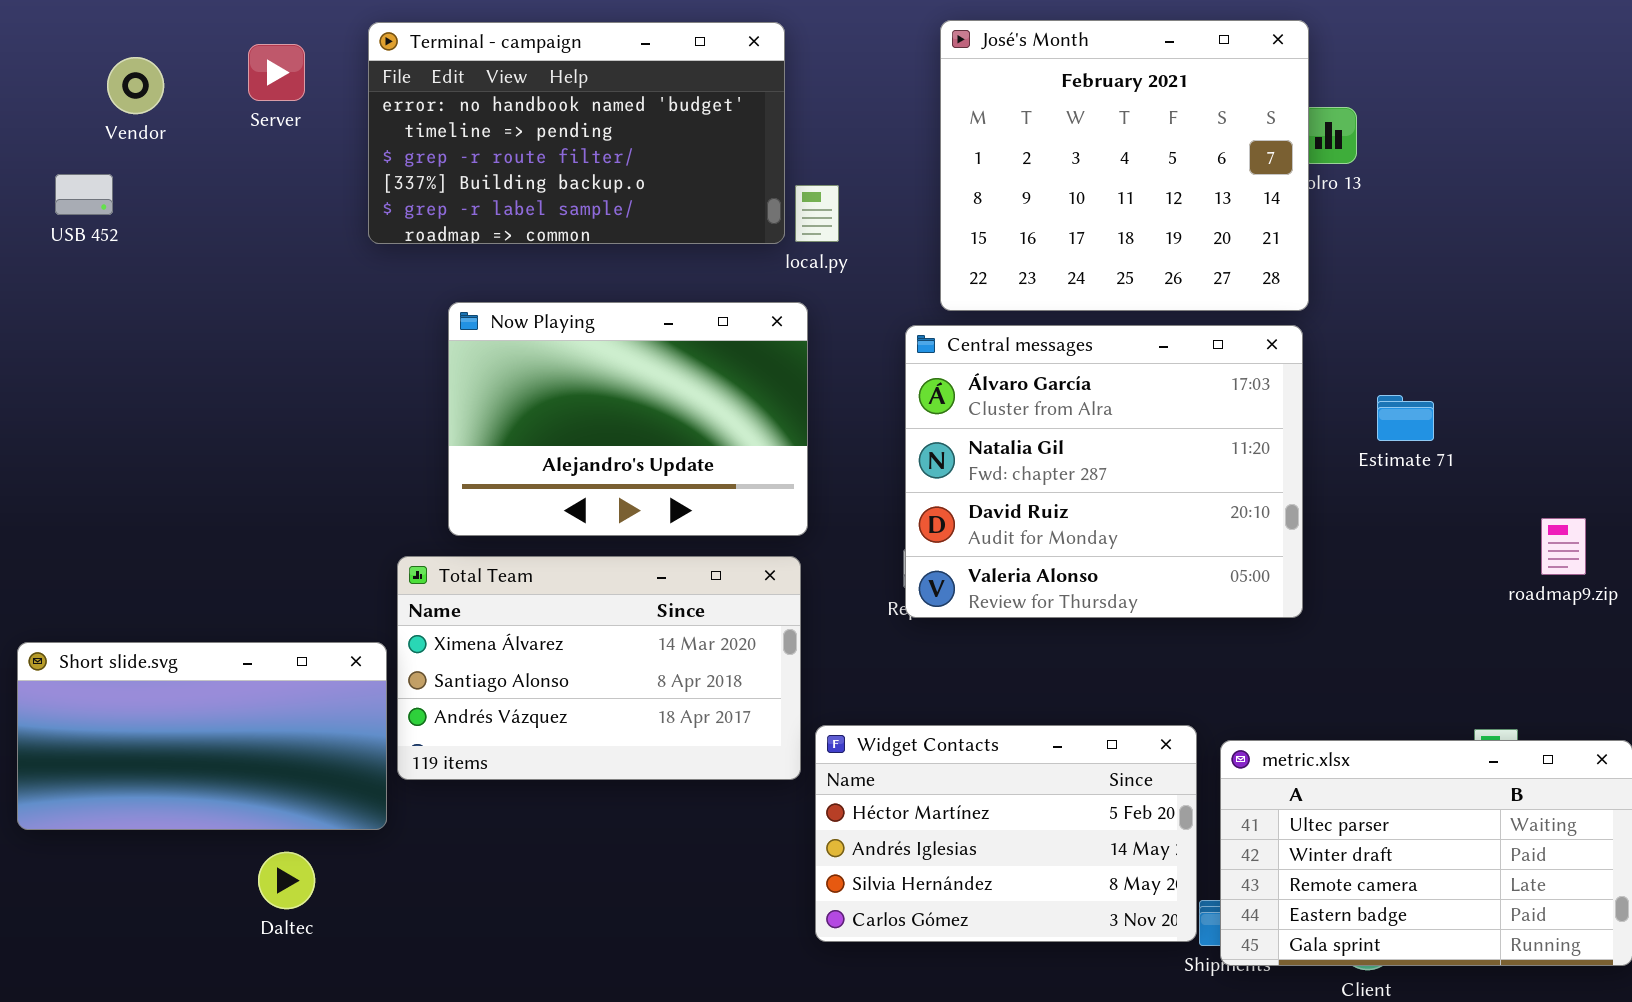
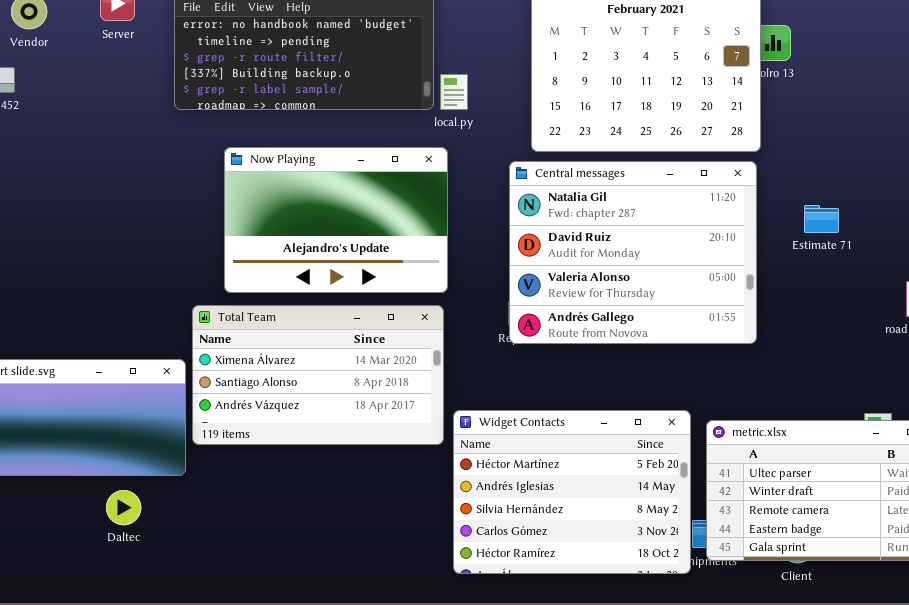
Central messages: [905,325,1303,618] -> [509,161,757,344], scrolled down 1 row
Widget Contacts: [815,725,1197,942] -> [453,410,691,574], resized

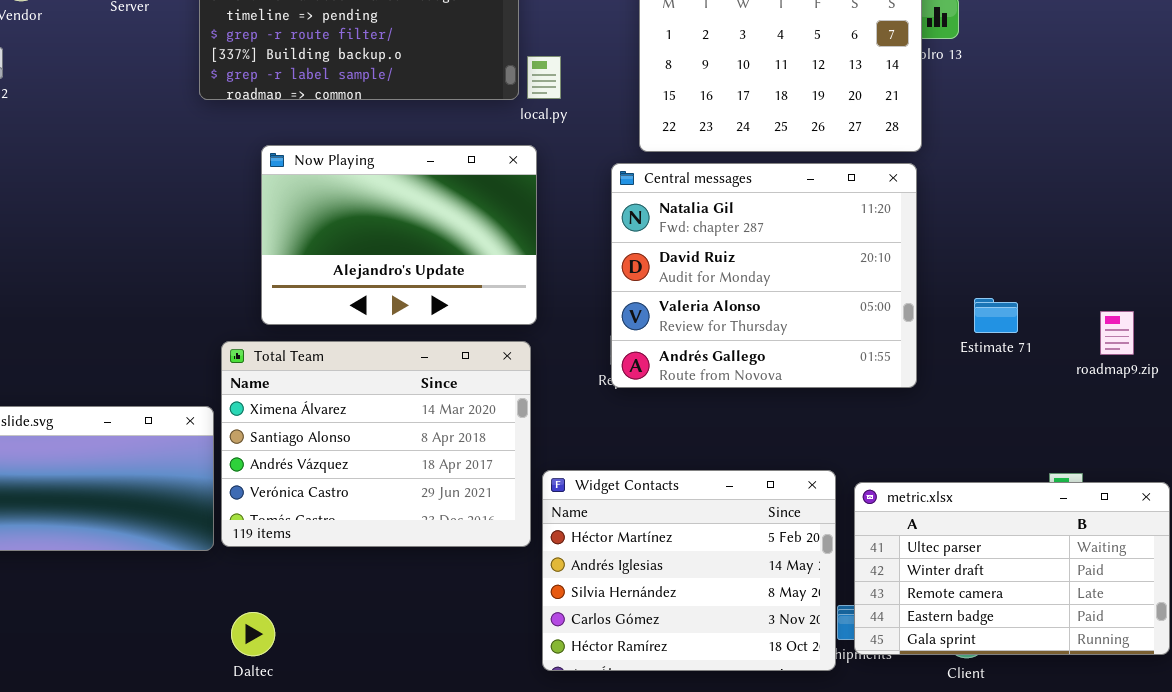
Estimate 71: [804,205,839,233] -> [974,298,1018,333], moved
Total Team: [192,305,444,445] -> [221,341,531,547], resized
Daltec: [106,490,141,525] -> [231,612,275,656], moved

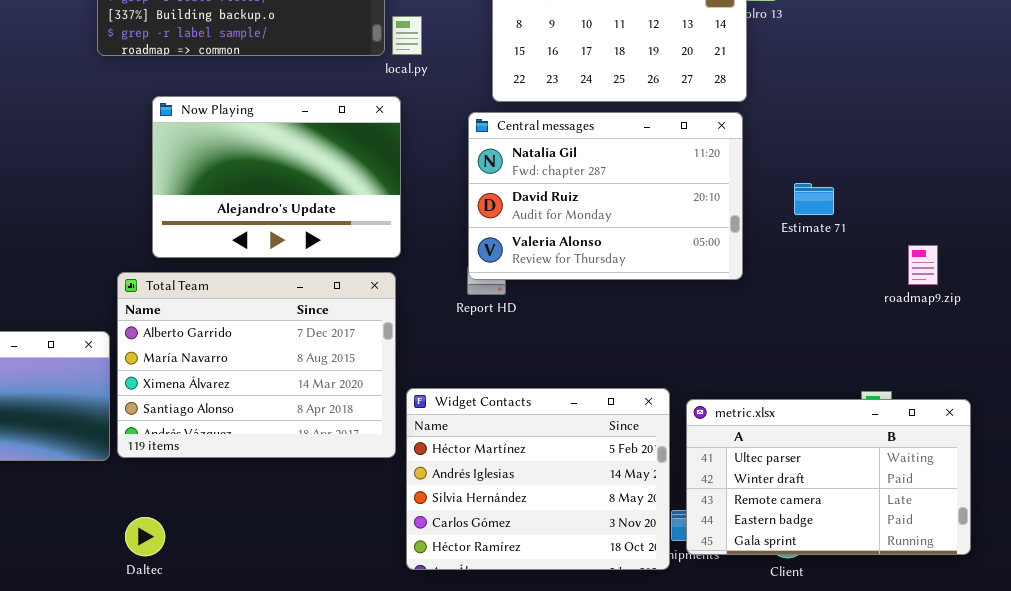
Central messages: [611,163,917,388] -> [468,112,743,280], resized
Estimate 71: [974,298,1018,333] -> [794,183,834,215], moved
Total Team: [221,341,531,547] -> [117,272,396,458], scrolled up 2 rows

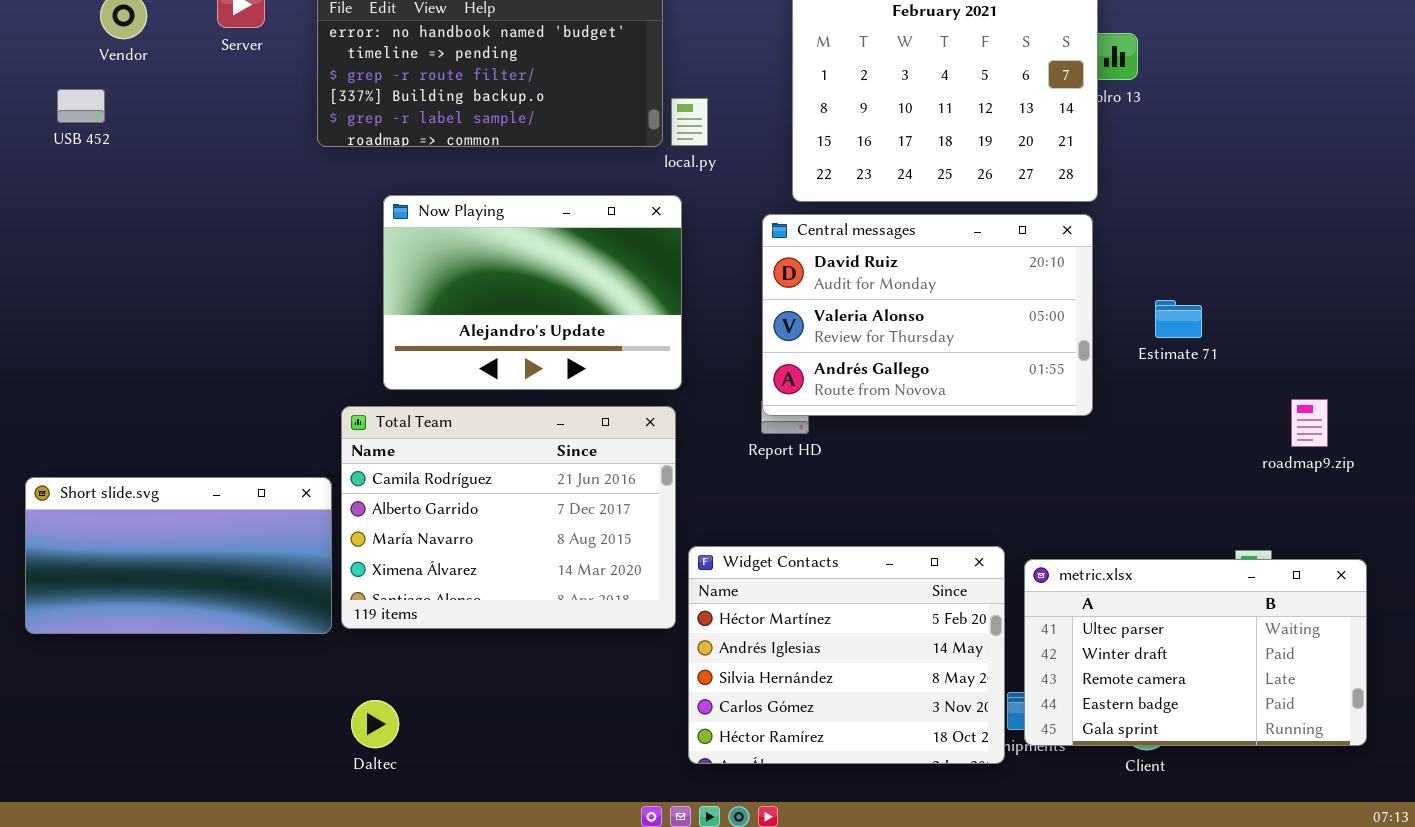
Central messages: [468,112,743,280] -> [762,214,1093,416], scrolled down 1 row
roadmap9.zip: [908,245,938,285] -> [1291,399,1328,447], moved
Total Team: [117,272,396,458] -> [341,406,676,629], scrolled up 1 row

